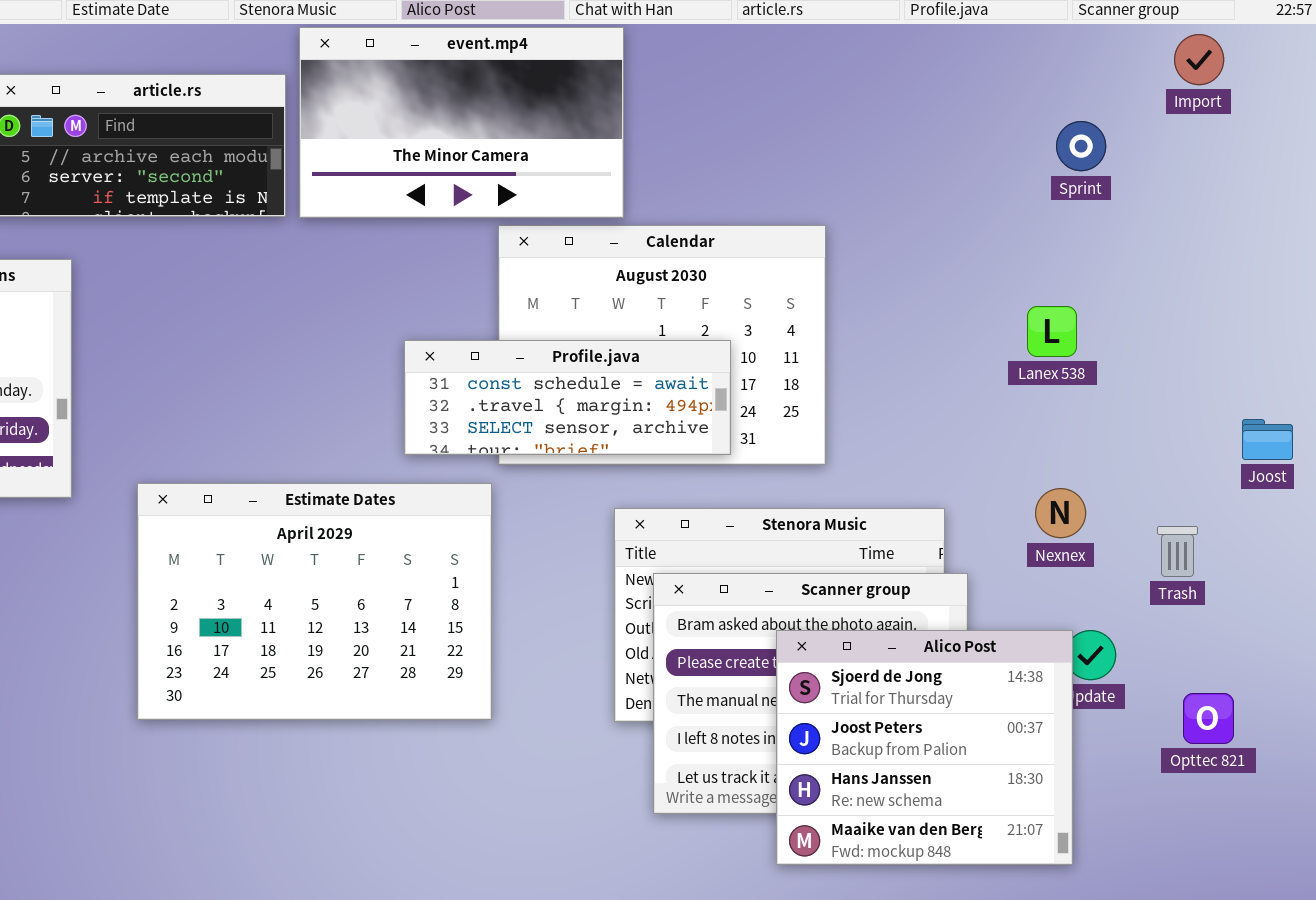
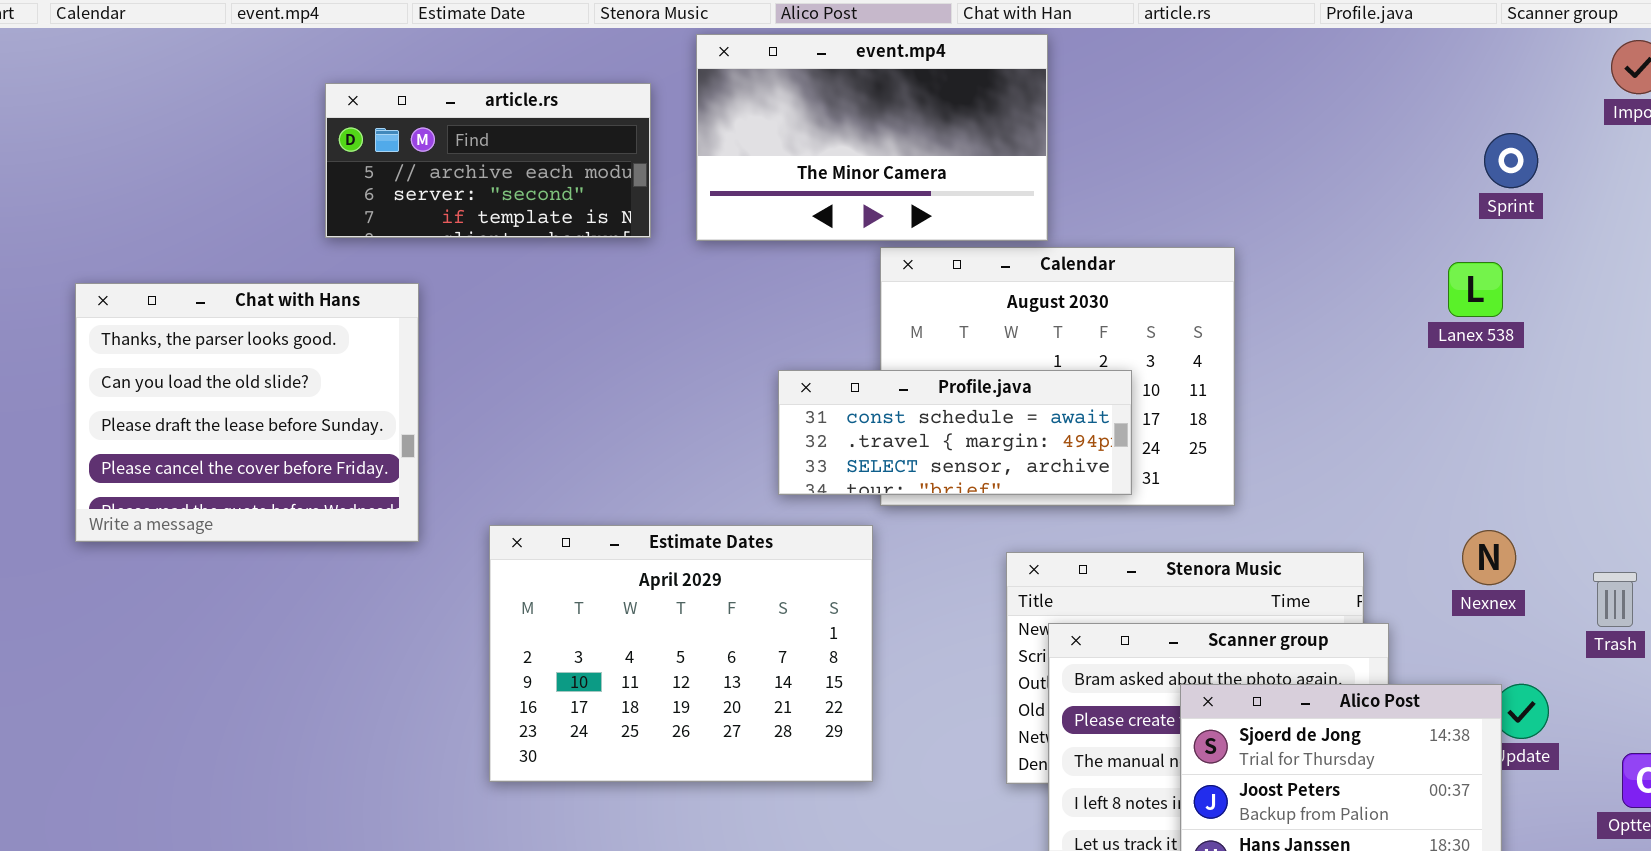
event.mp4: [299,27,624,218] -> [696,34,1048,241], moved
Lanex 538: [1027,306,1077,357] -> [1448,262,1503,317], moved

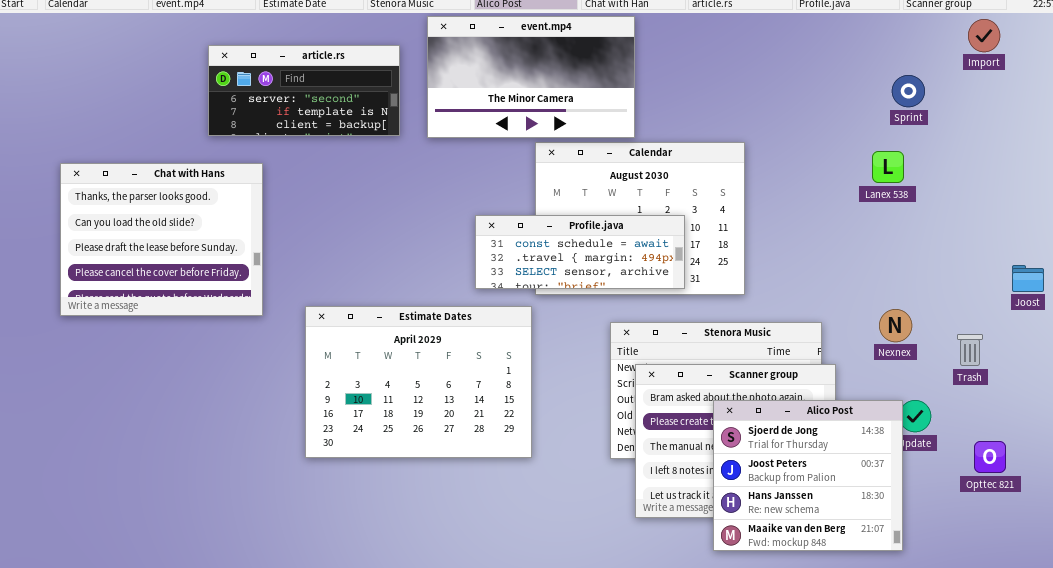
article.rs: [325,83,651,238] -> [208,45,400,136], scrolled down 1 row

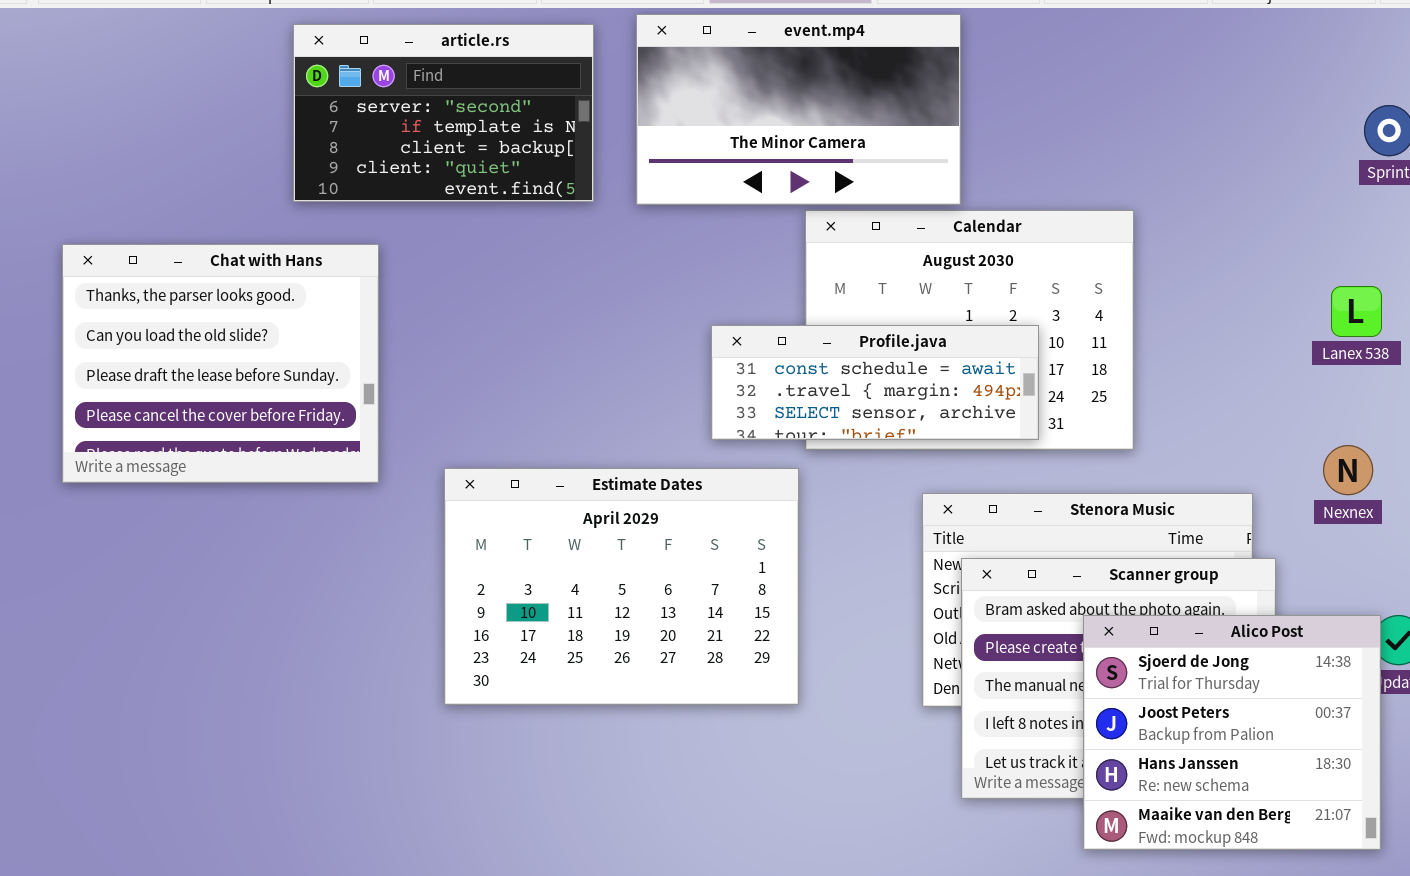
article.rs: [208,45,400,136] -> [293,24,594,202], resized
Lanex 538: [872,151,904,183] -> [1331,286,1382,337], moved
Nexnex: [879,309,912,342] -> [1323,445,1373,495], moved

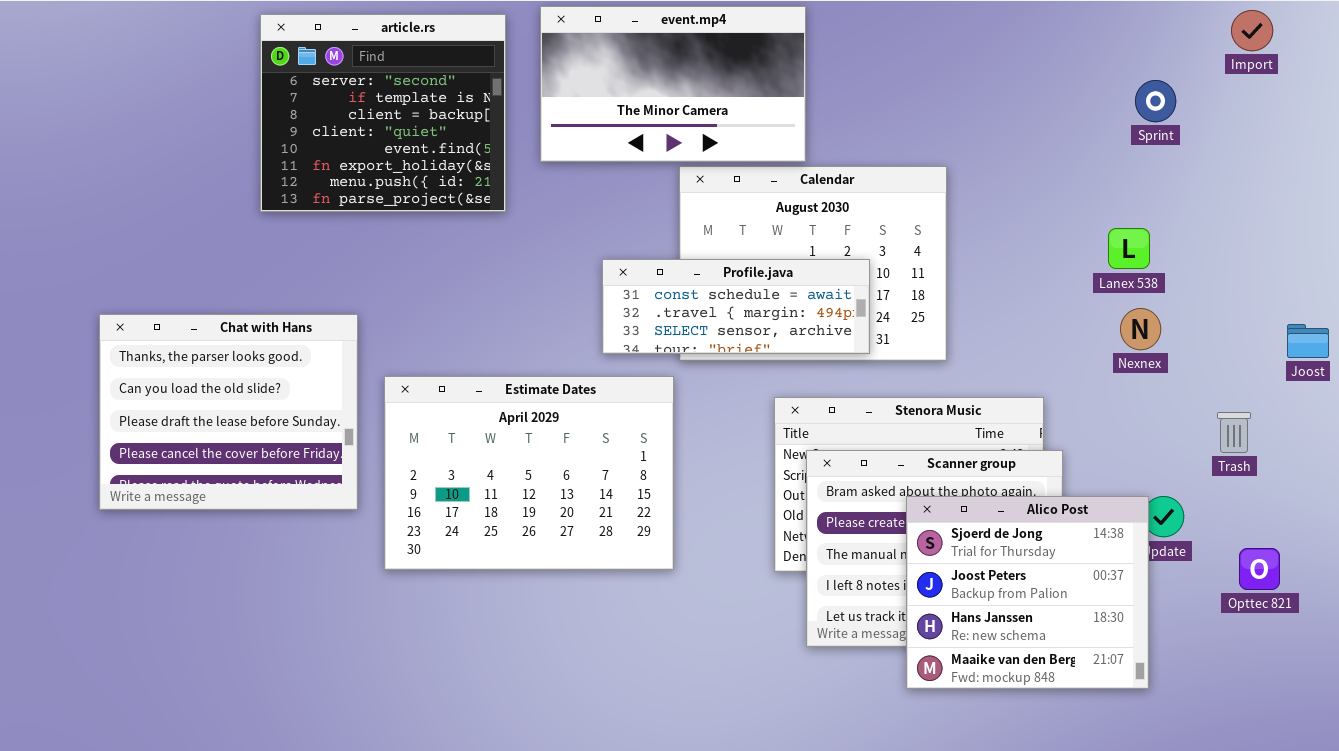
article.rs: [293,24,594,202] -> [260,14,506,212], resized
Chat with Hans: [62,244,379,483] -> [99,314,358,510], moved
Nexnex: [1323,445,1373,495] -> [1120,308,1161,350], moved

